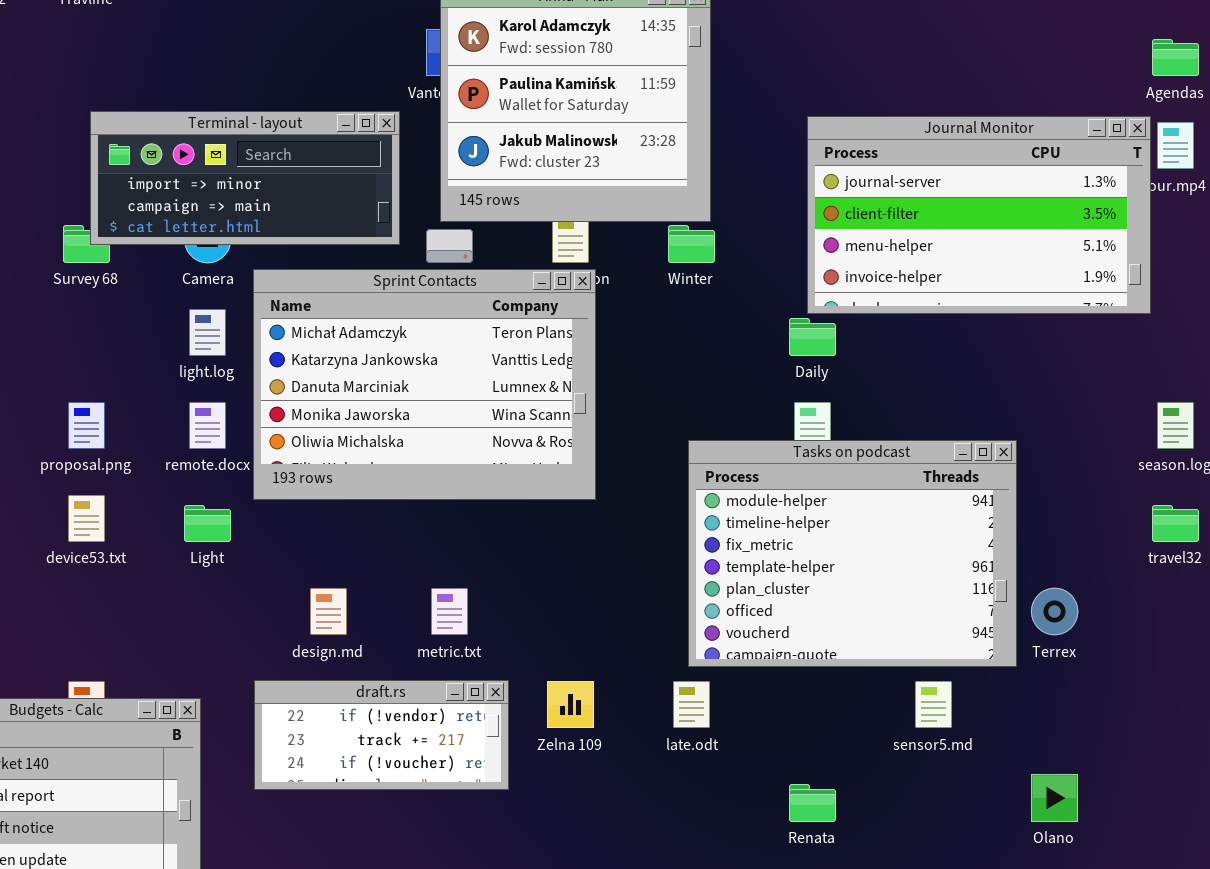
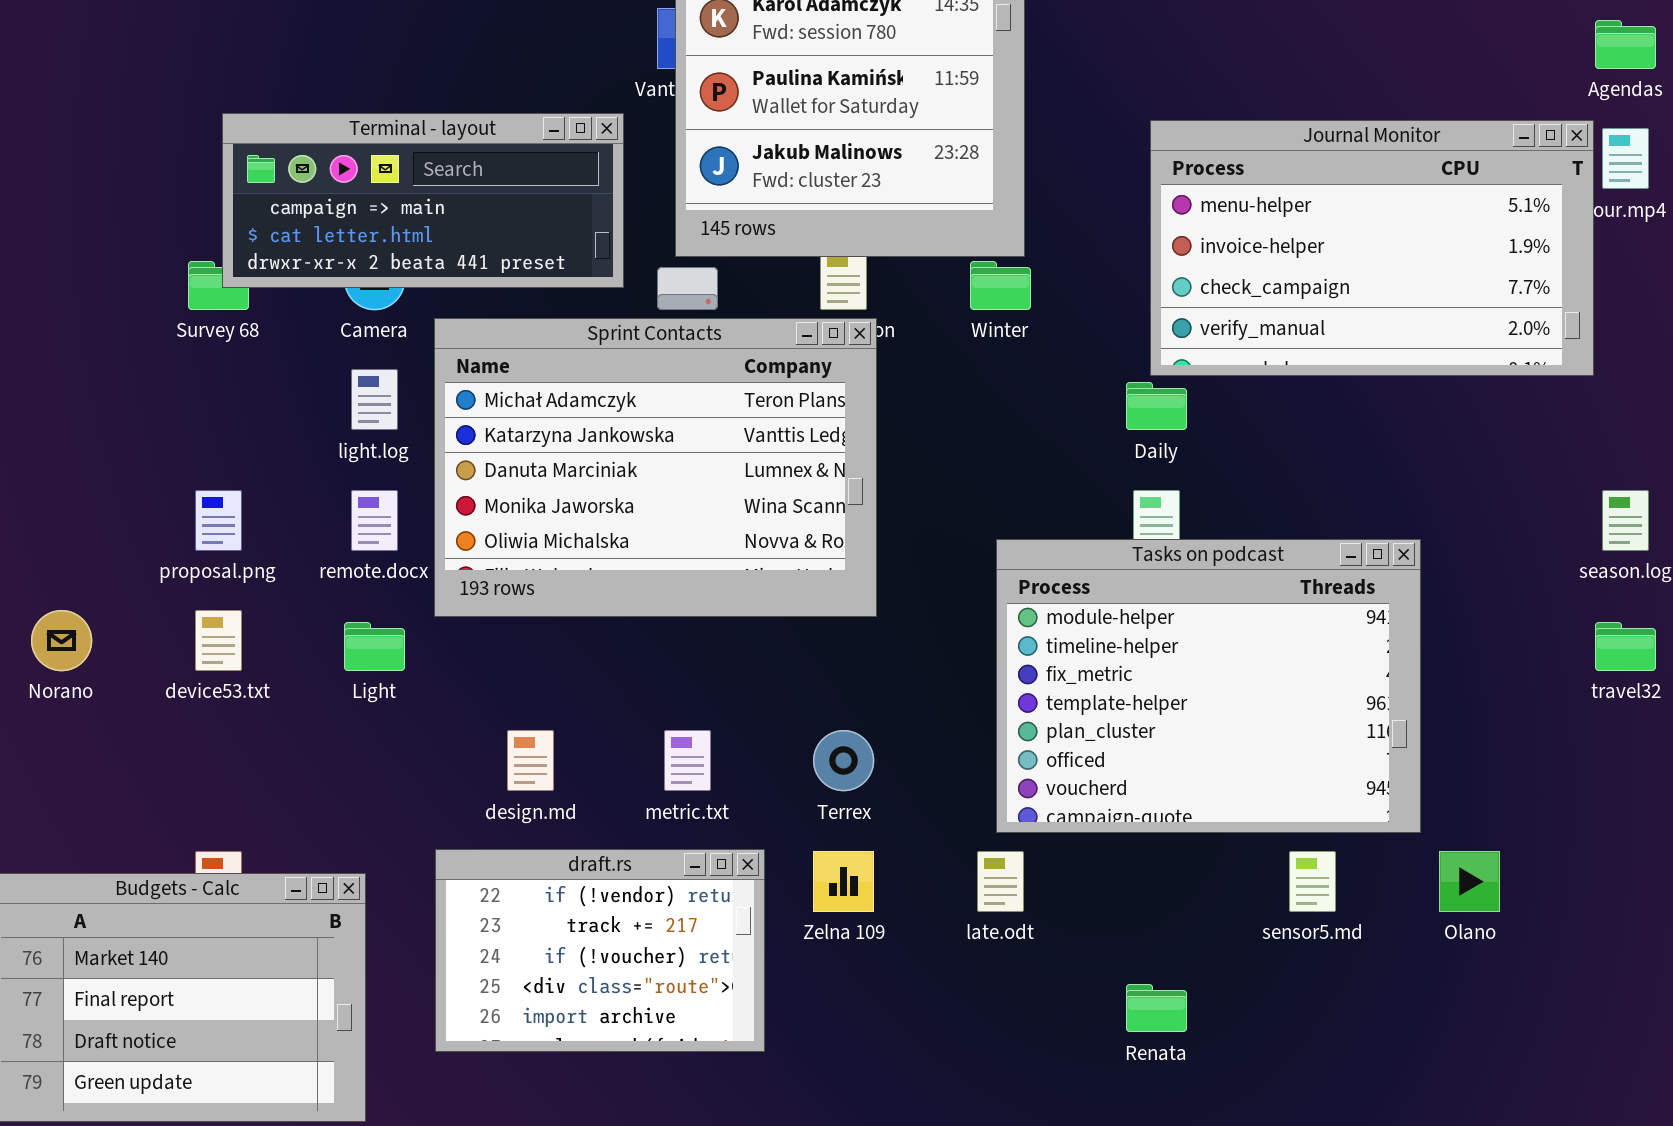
Terminal - layout: [90,111,400,245] -> [222,113,624,288], scrolled down 1 row
Journal Monitor: [807,116,1151,314] -> [1150,120,1594,376], scrolled down 2 rows
Terrex: [1031,588,1078,635] -> [813,730,874,791], moved
draft.rs: [254,680,509,790] -> [435,849,765,1052], resized
Olano: [1031,774,1078,822] -> [1439,851,1500,912], moved

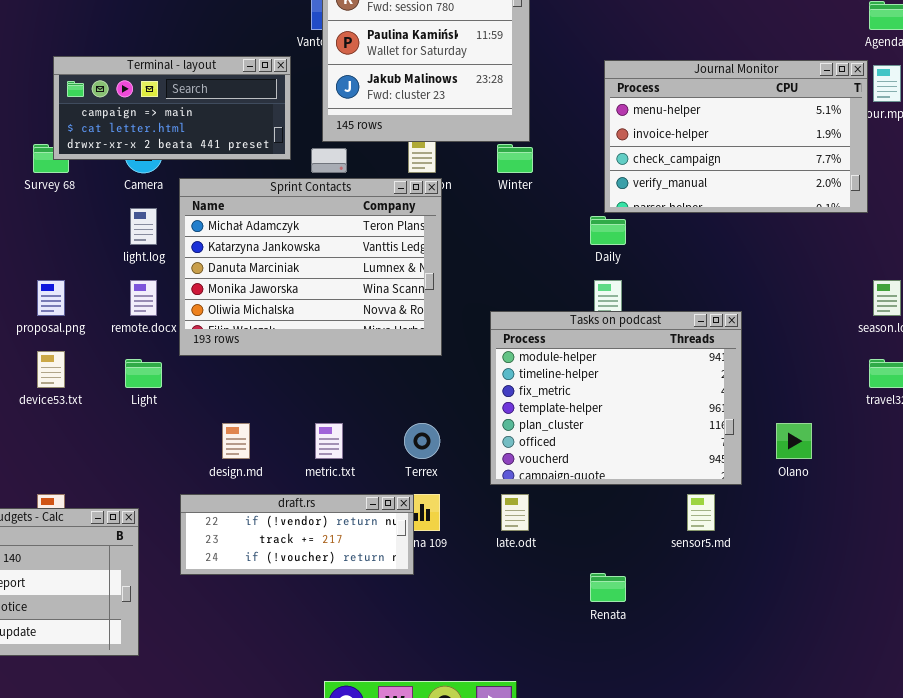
Tasks on podcast: [996,539,1421,833] -> [490,311,742,485], moved
draft.rs: [435,849,765,1052] -> [180,494,414,575], resized
Olano: [1439,851,1500,912] -> [776,423,812,459], moved

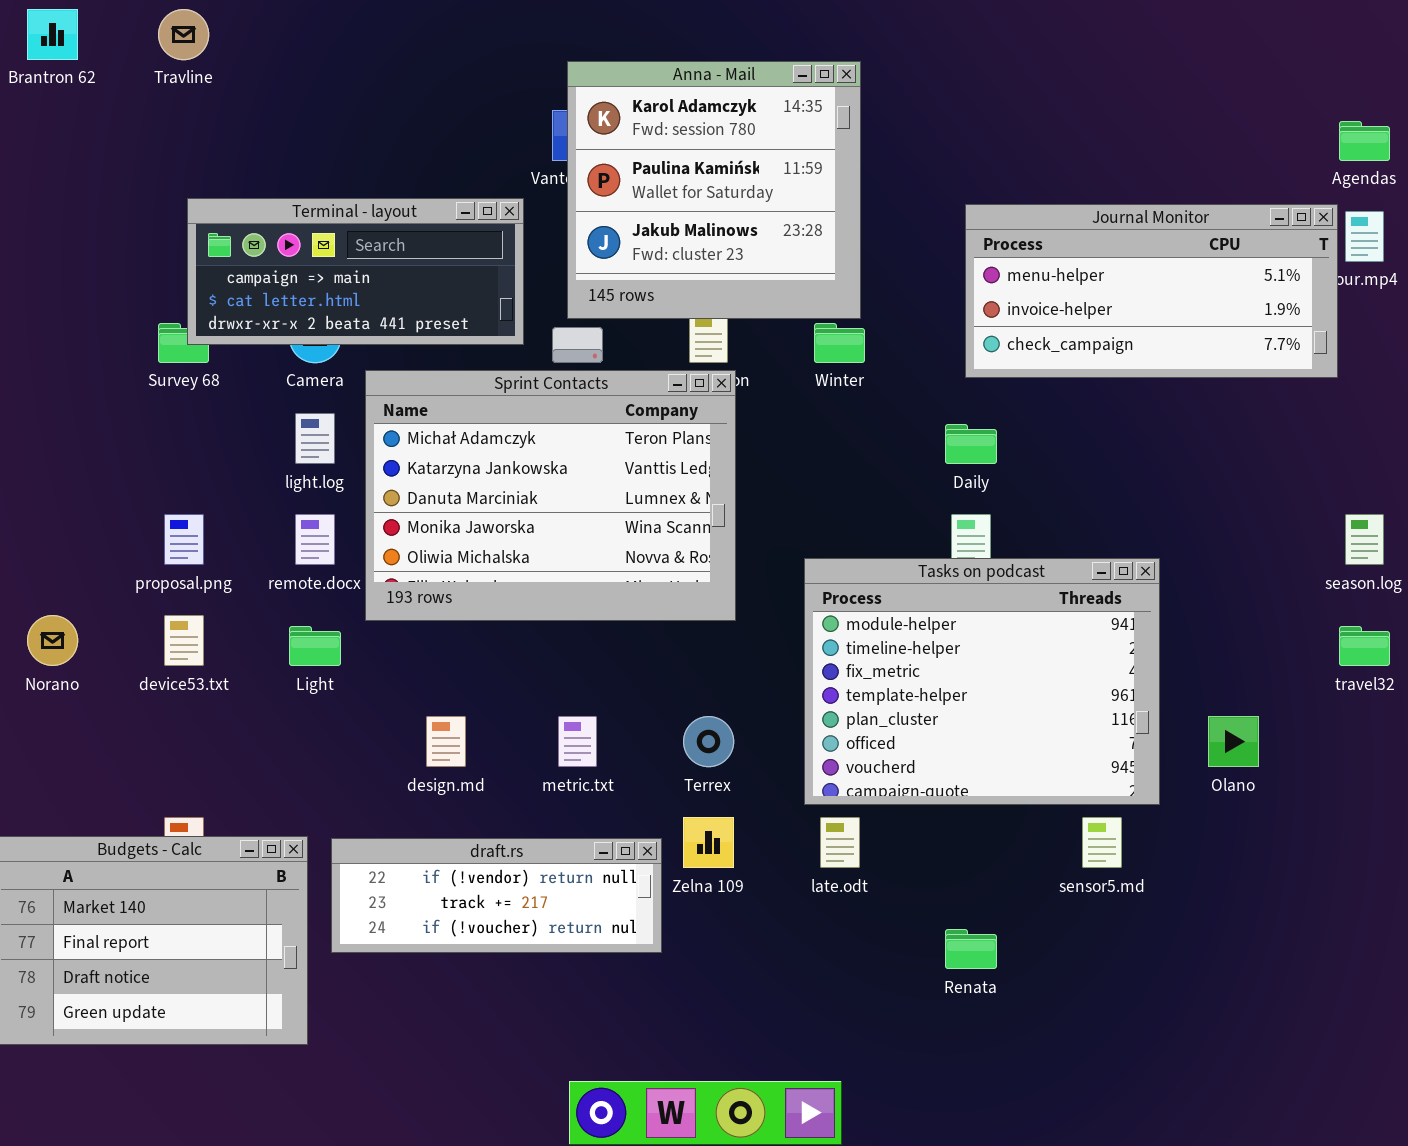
Journal Monitor: [604,60,868,213] -> [965,204,1338,378], resized
draft.rs: [180,494,414,575] -> [331,838,662,953], moved

